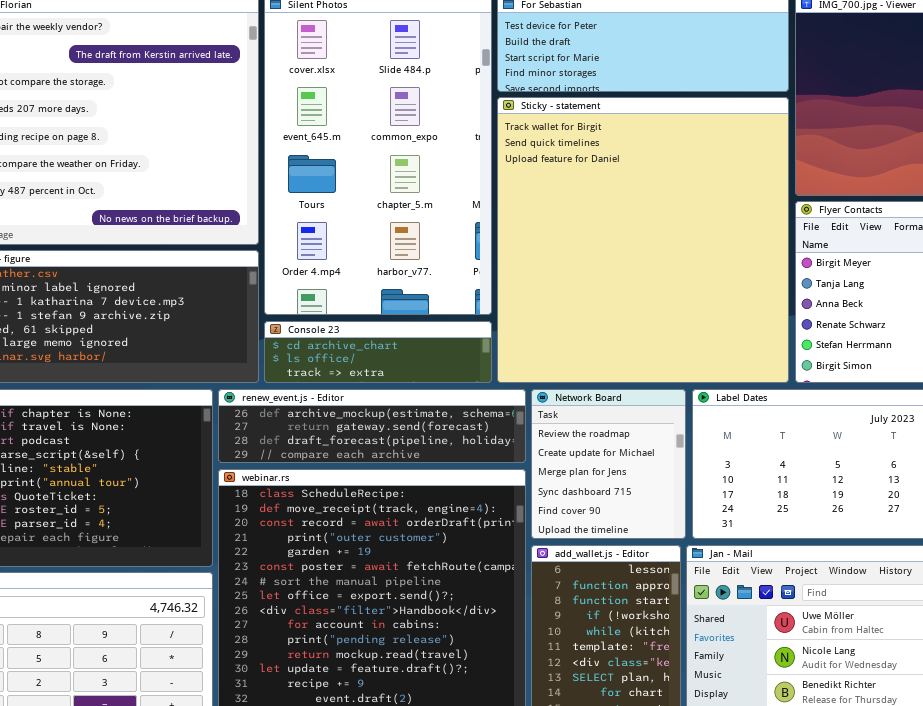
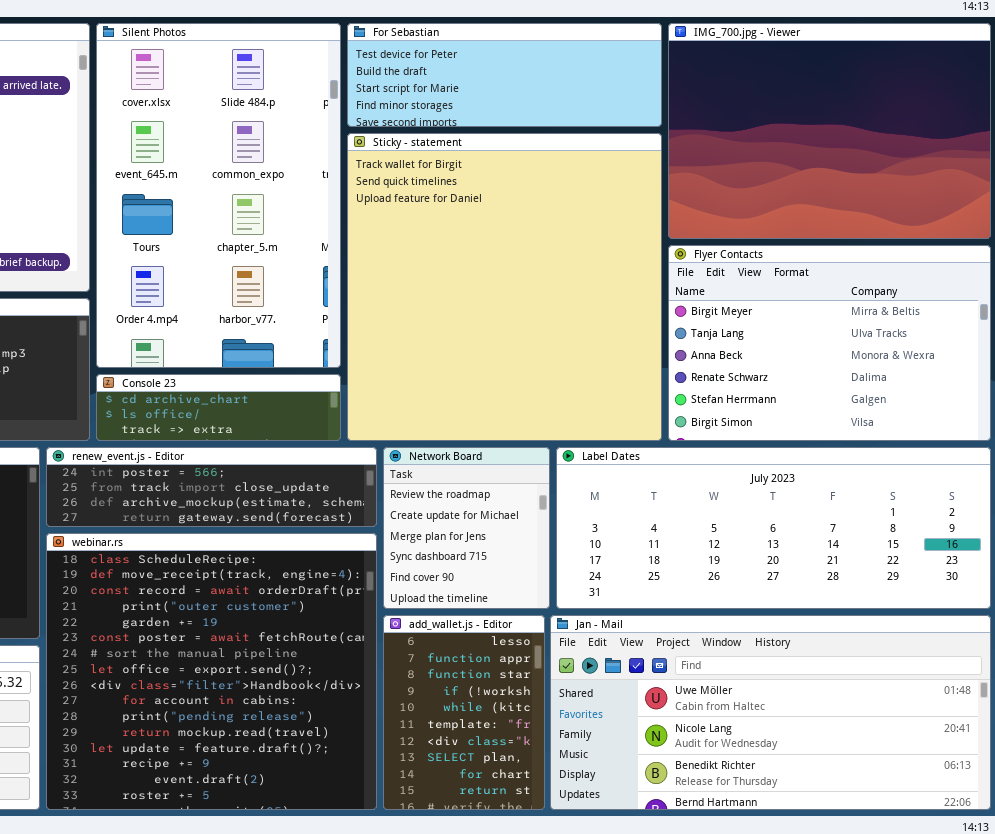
renew_event.js - Editor: [218,389,526,463] -> [46,447,377,527], scrolled up 2 rows

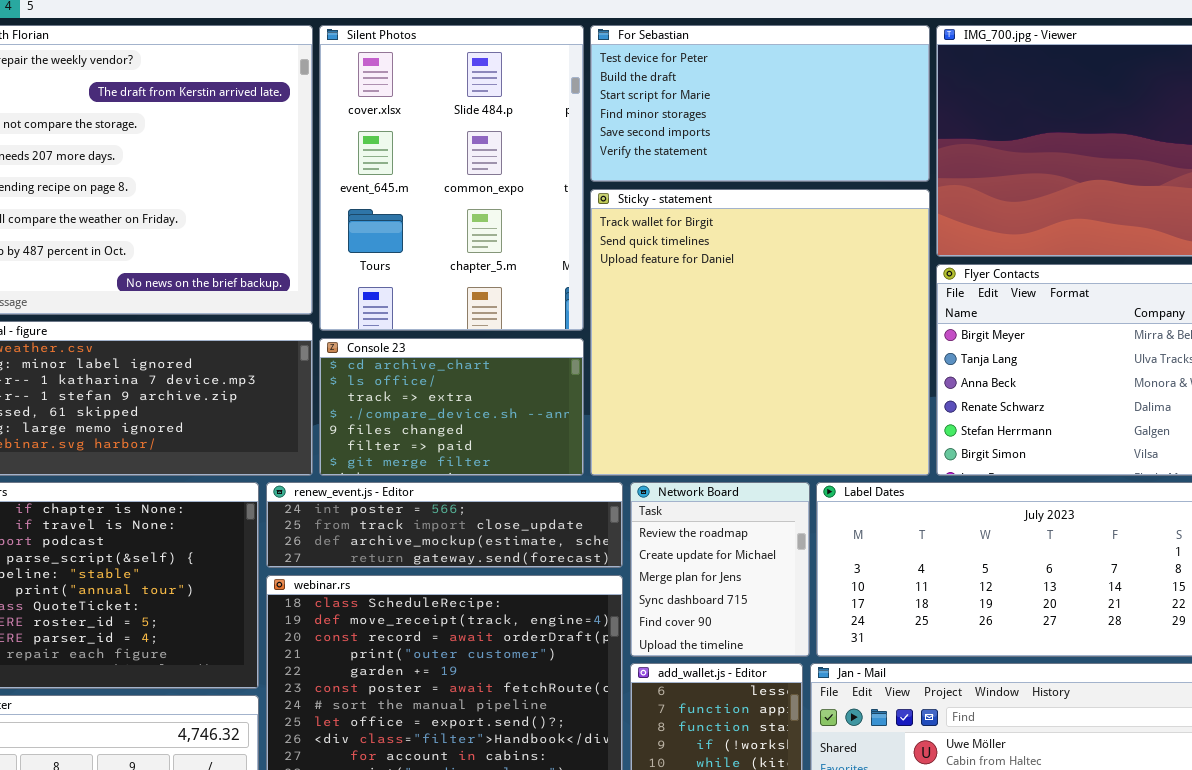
Silent Photos: [96,23,341,368] -> [319,25,584,331], resized
For Sebastian: [347,23,662,127] -> [590,25,930,182], resized
Sticky - statement: [347,133,662,441] -> [590,189,930,476], resized
Console 23: [96,374,341,441] -> [319,338,584,476], resized

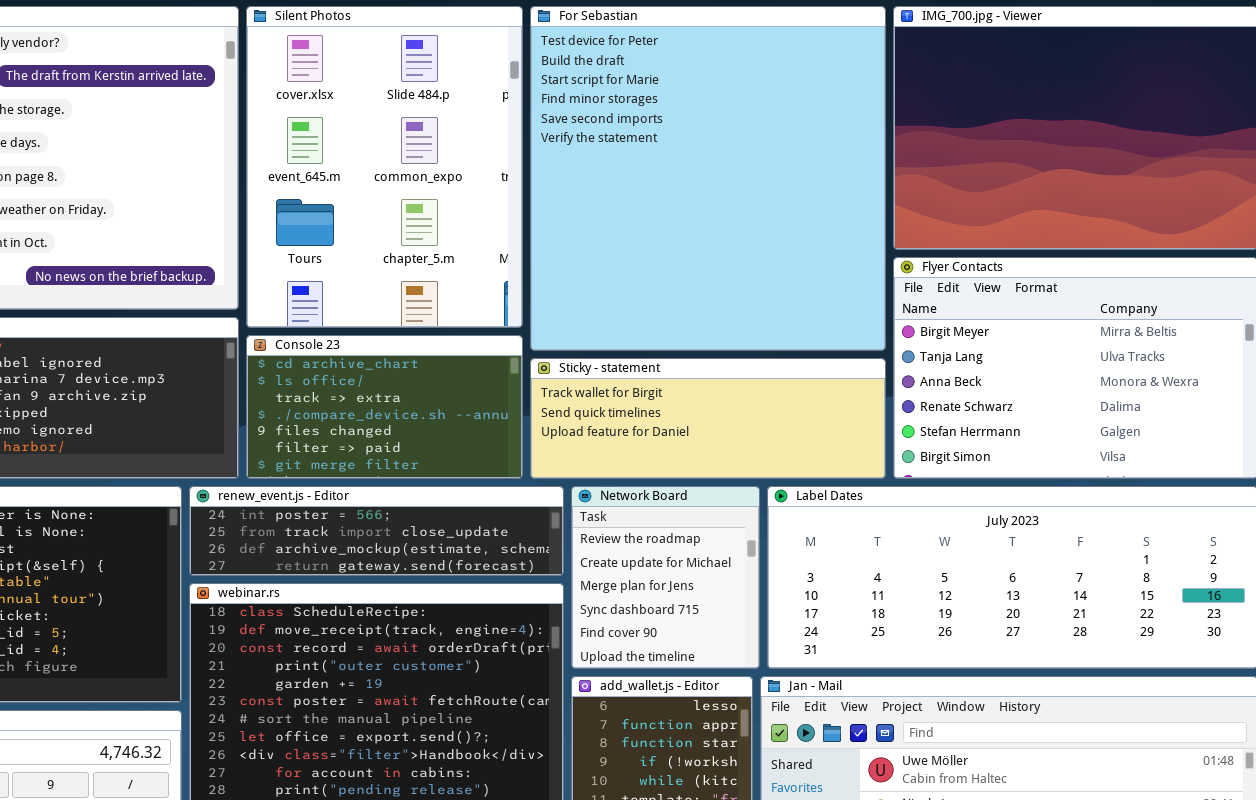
For Sebastian: [590,25,930,182] -> [530,6,886,351], resized
Sticky - statement: [590,189,930,476] -> [530,358,886,479], resized

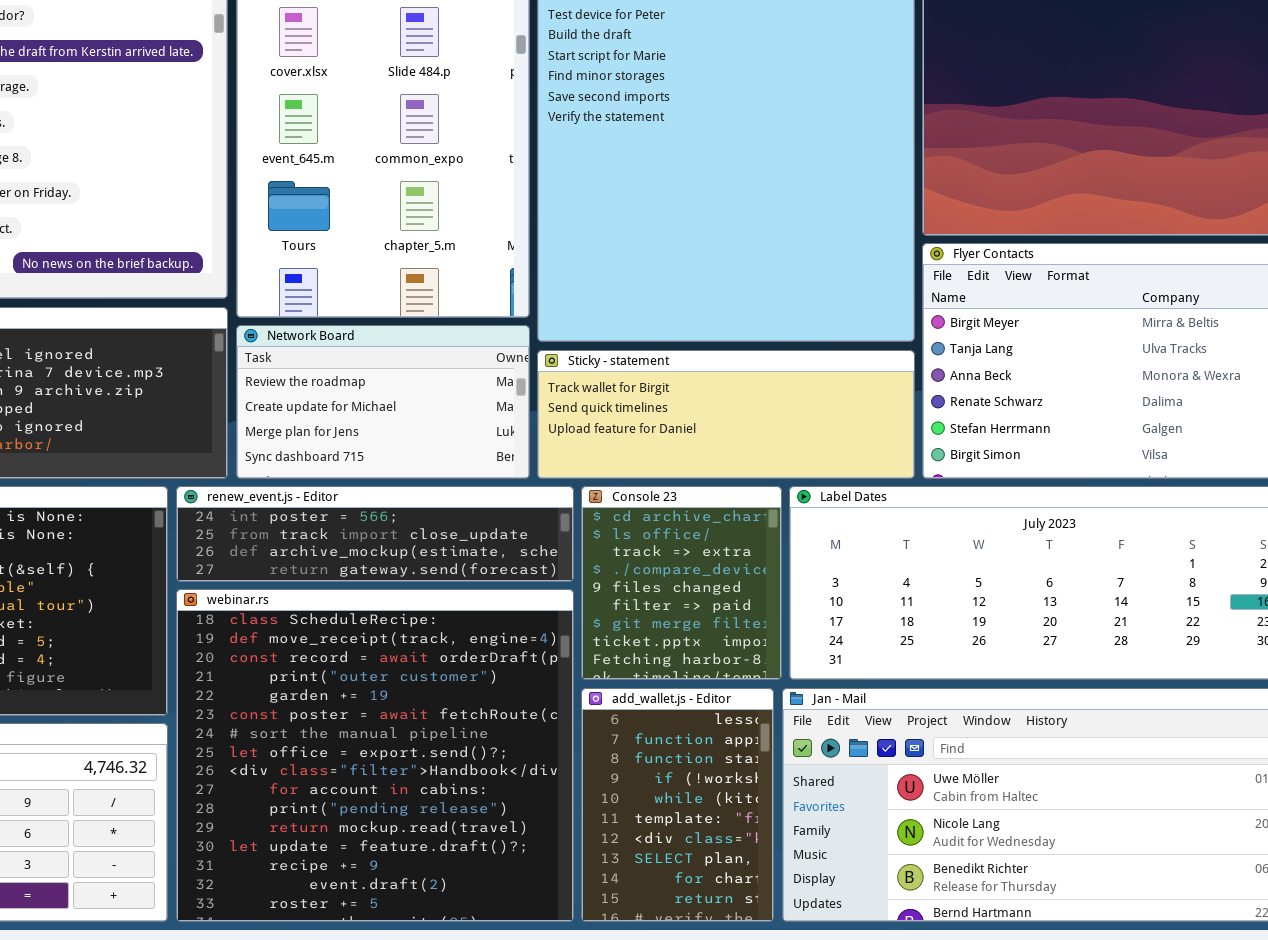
Console 23: [246,335,523,479] -> [581,486,782,680], moved, resized
Network Board: [571,486,760,669] -> [236,325,530,479], moved, resized

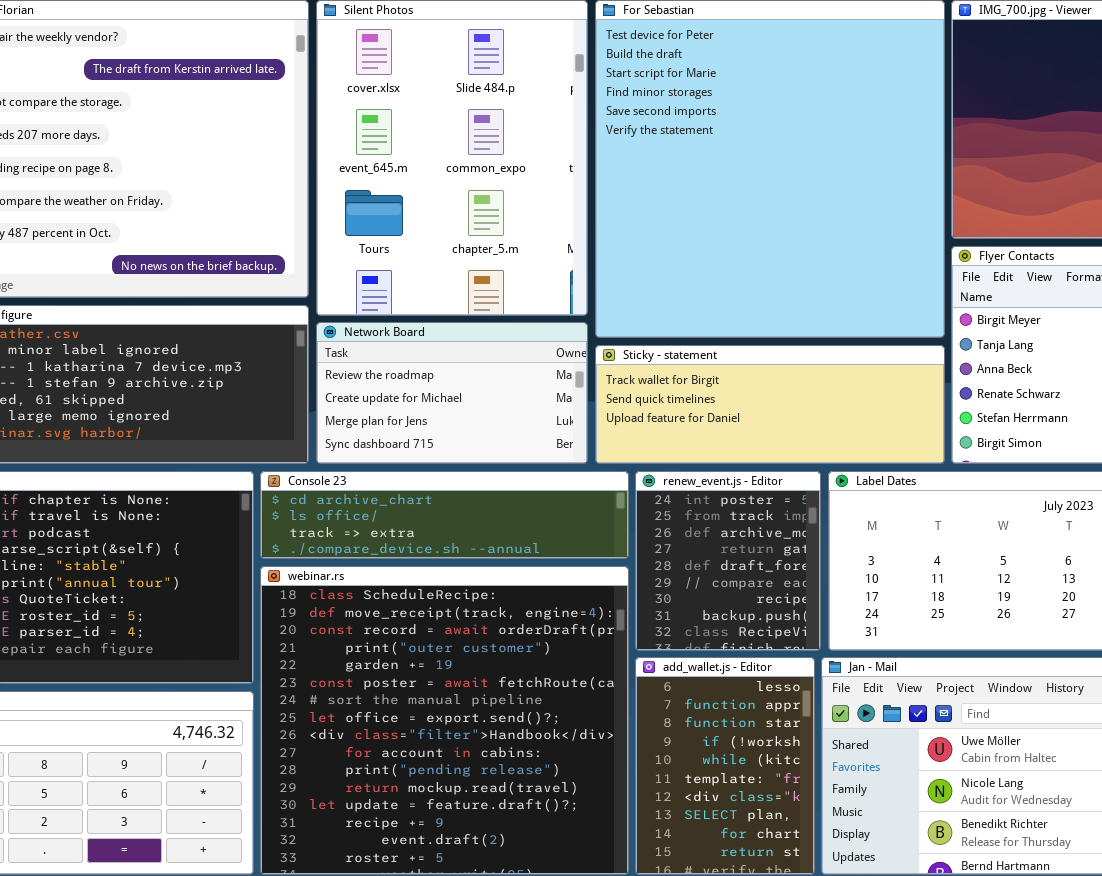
renew_event.js - Editor: [176,486,574,582] -> [635,471,821,651], moved, resized
Console 23: [581,486,782,680] -> [260,471,629,559], moved, resized

